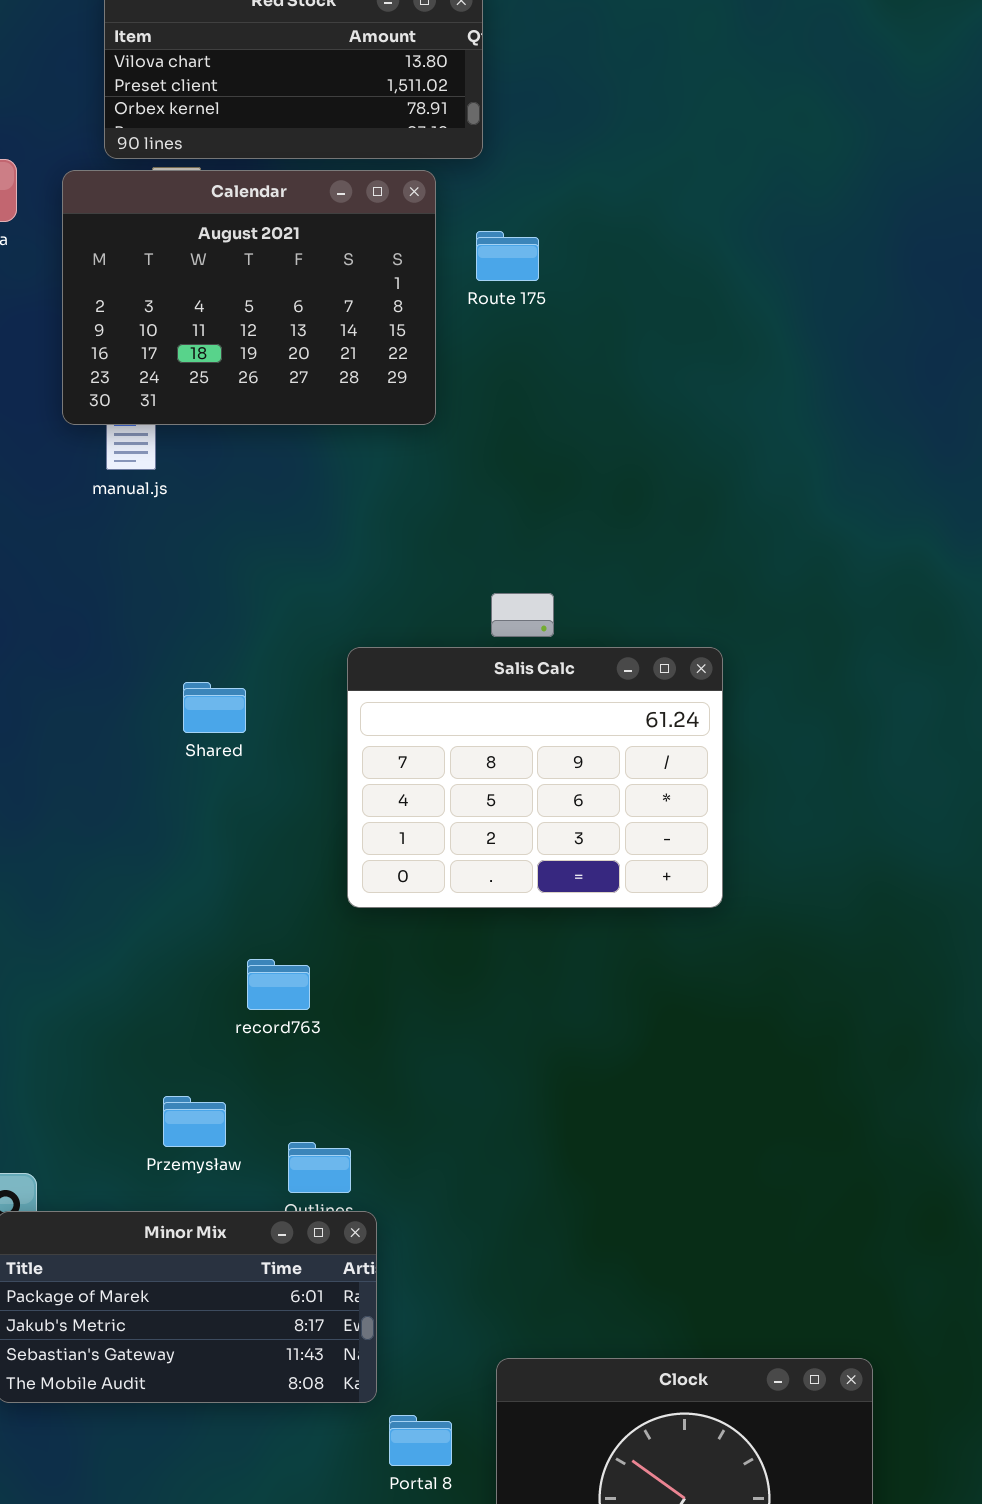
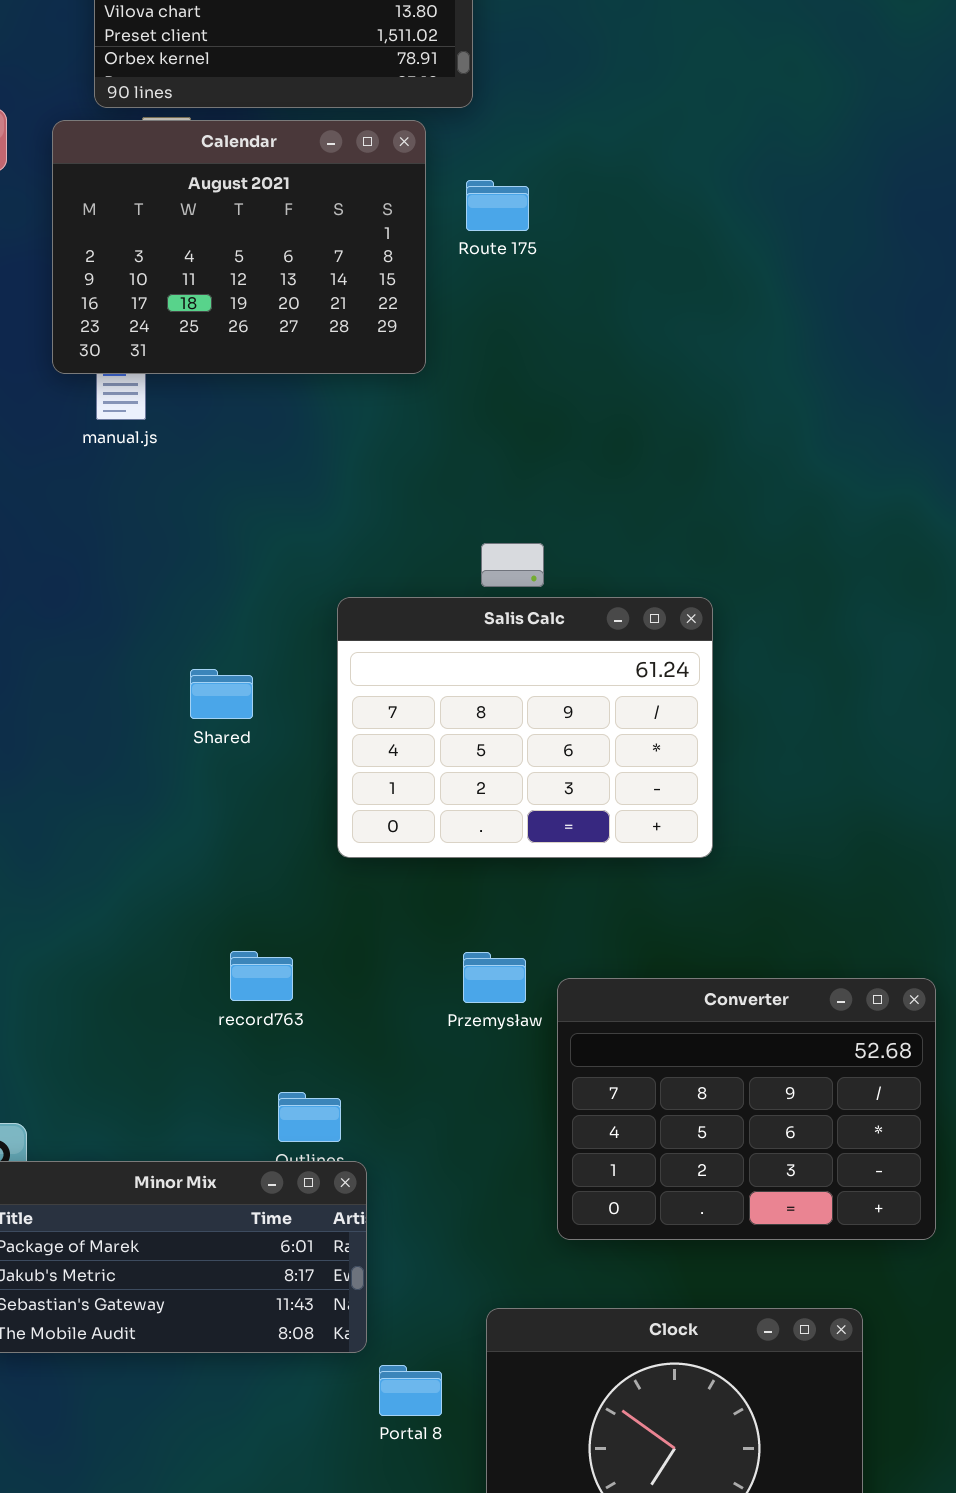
Shared: [183,682,246,733] -> [190,669,253,719], moved
record763: [247,959,310,1010] -> [230,951,293,1001], moved
Converter: none -> [557,978,936,1240], opened
Przemysław: [163,1096,226,1147] -> [463,952,526,1003], moved

